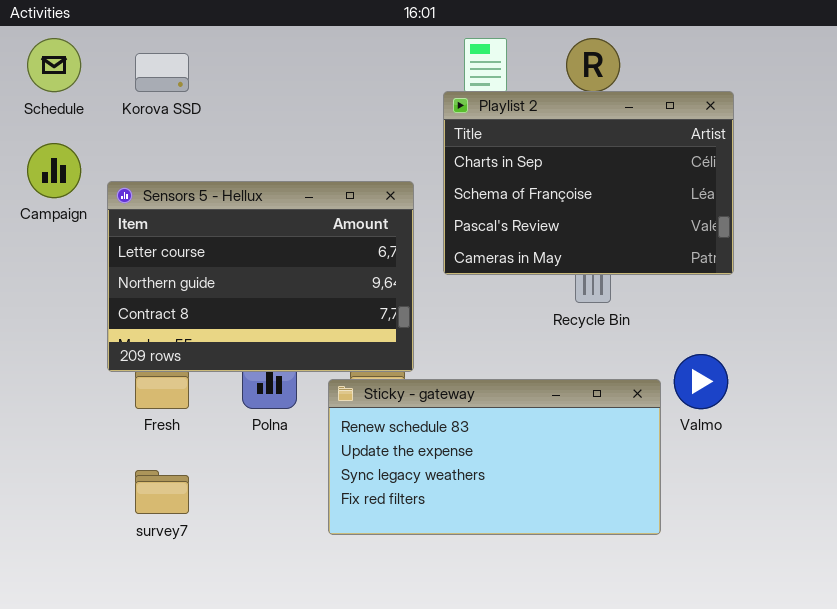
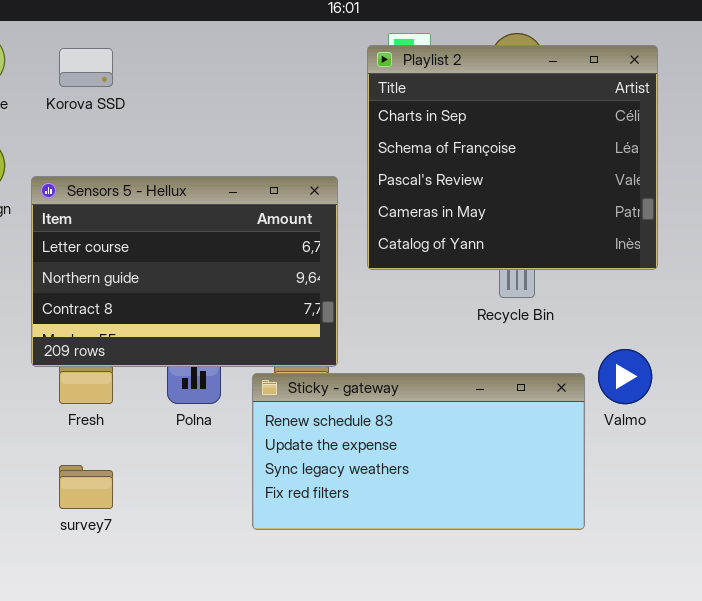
Playlist 2: [443,91,734,275] -> [367,45,658,270], resized

